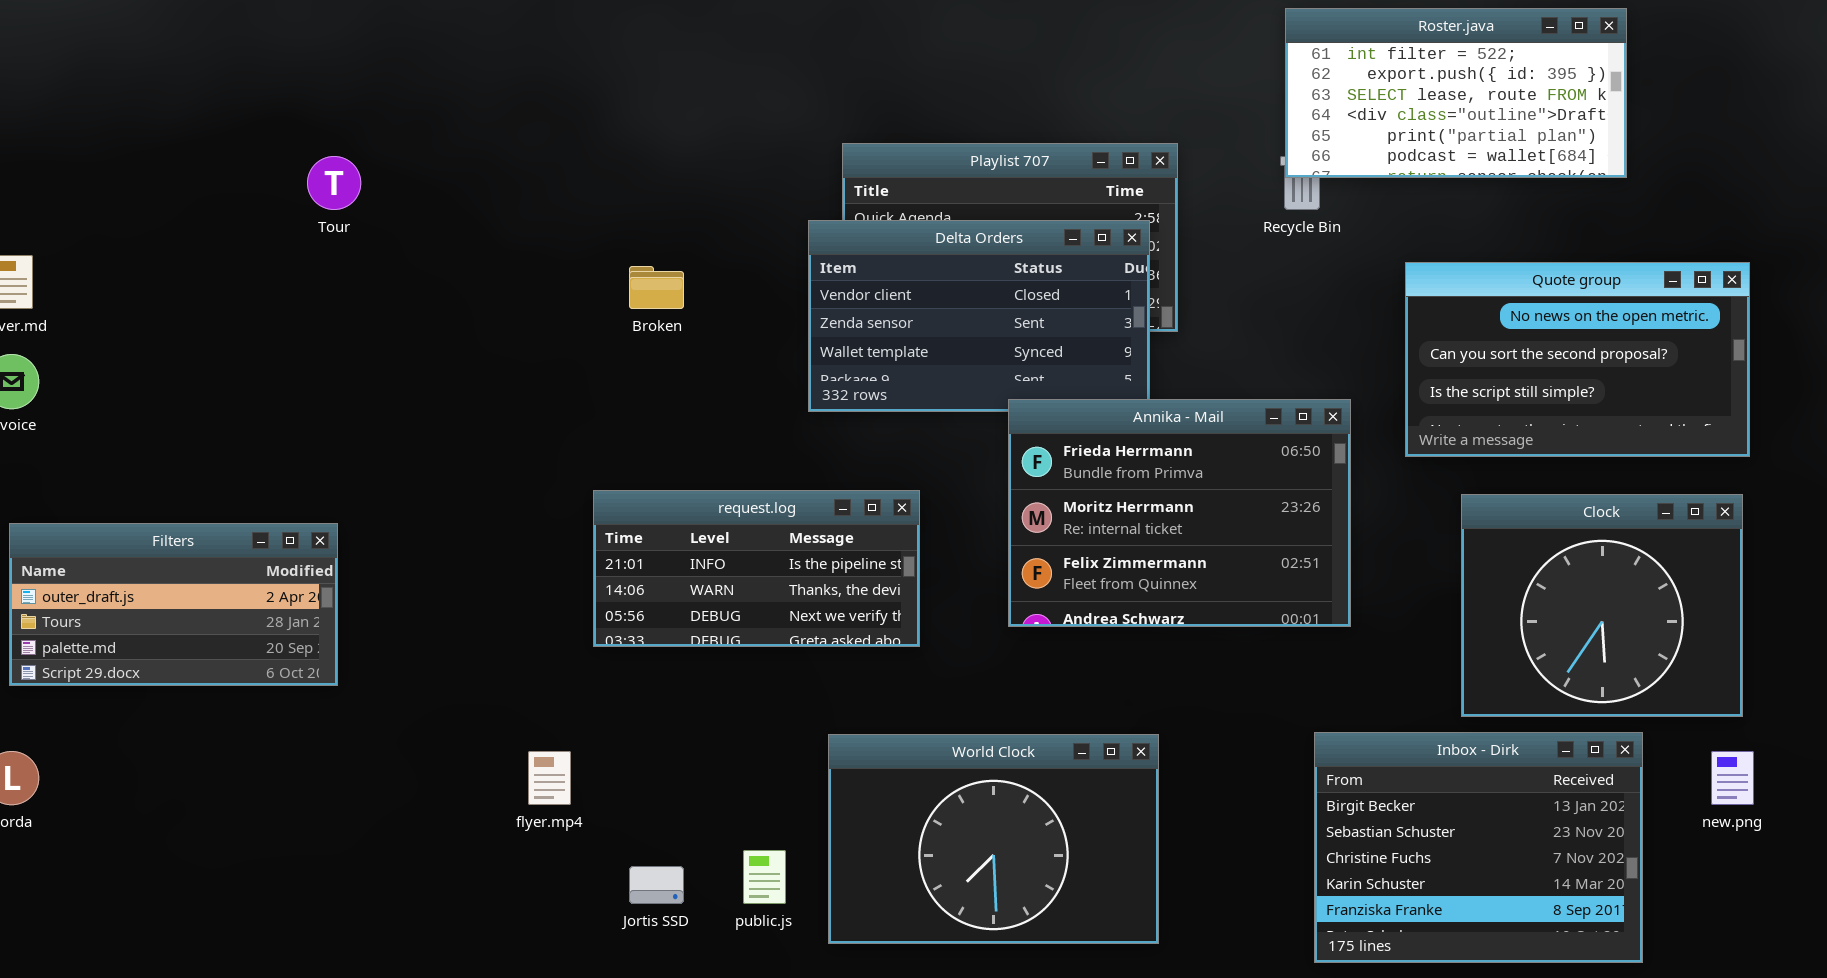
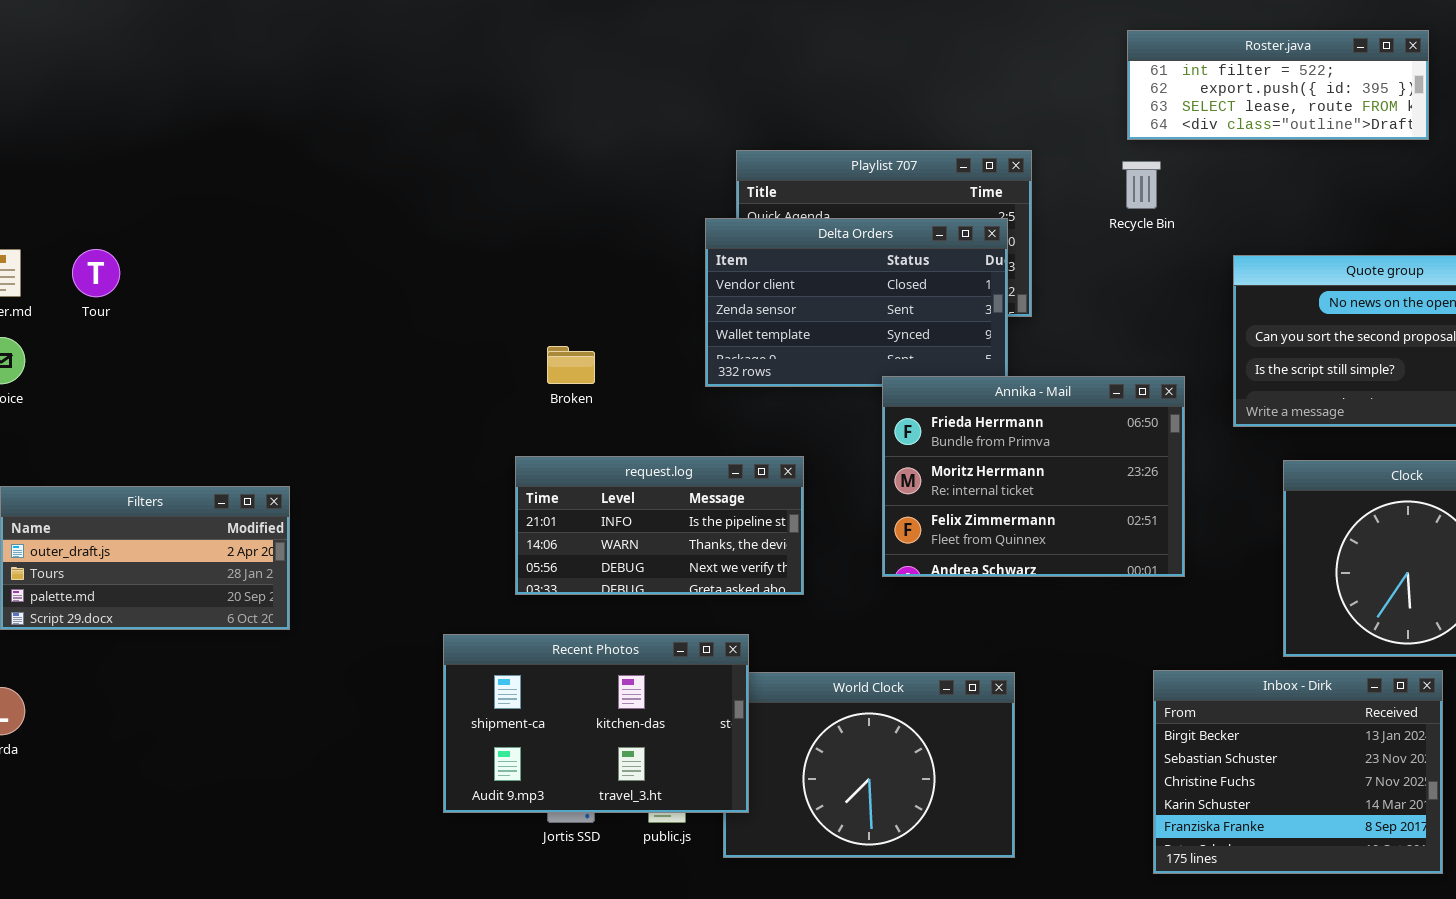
Roster.java: [1285,8,1627,178] -> [1127,30,1429,140], resized
Tour: [307,156,361,210] -> [72,249,120,297], moved
Broken: [629,266,684,309] -> [547,346,595,384], moved
Recent Photos: none -> [443,634,749,813], opened

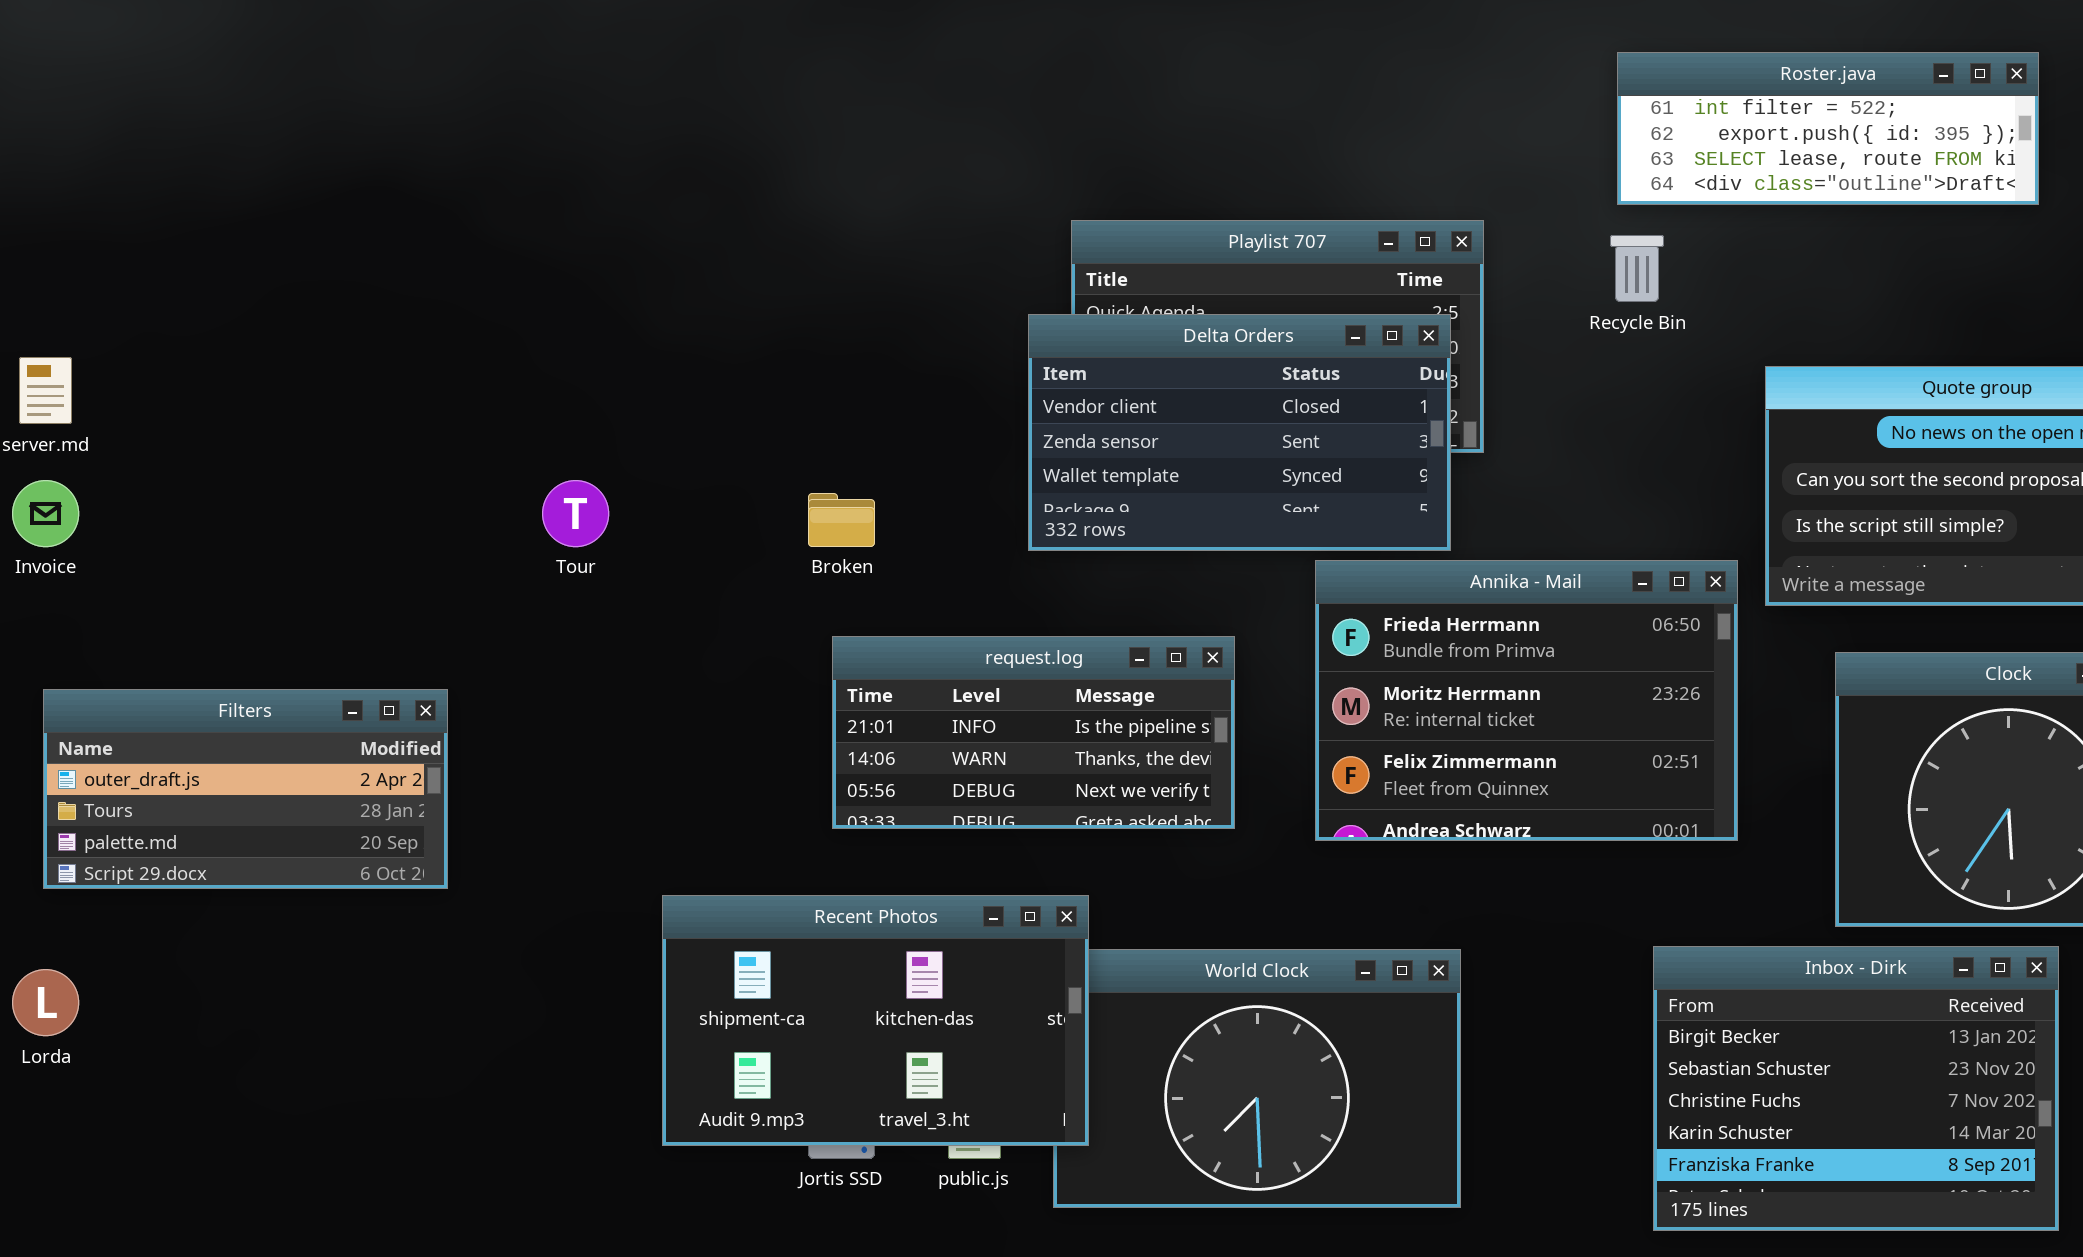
Tour: [72,249,120,297] -> [542,480,609,547], moved
Annika - Mail: [882,376,1185,577] -> [1315,560,1738,841], moved
request.log: [515,456,804,595] -> [832,636,1235,829], moved

